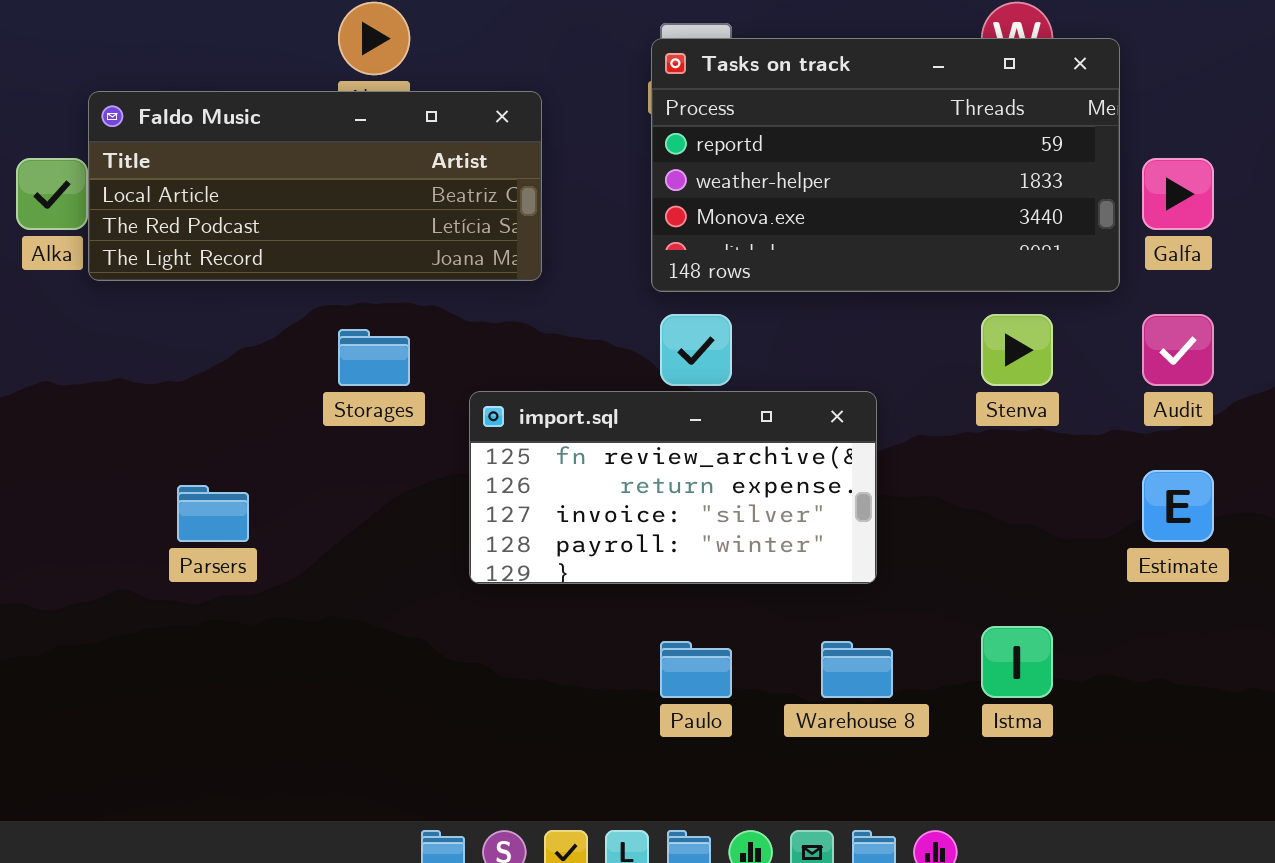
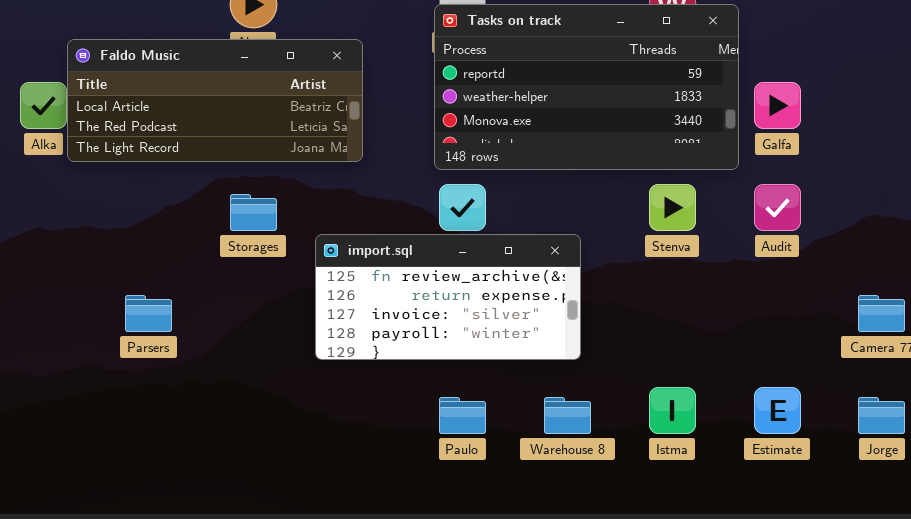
Estimate: [1142,470,1214,542] -> [754,387,801,434], moved

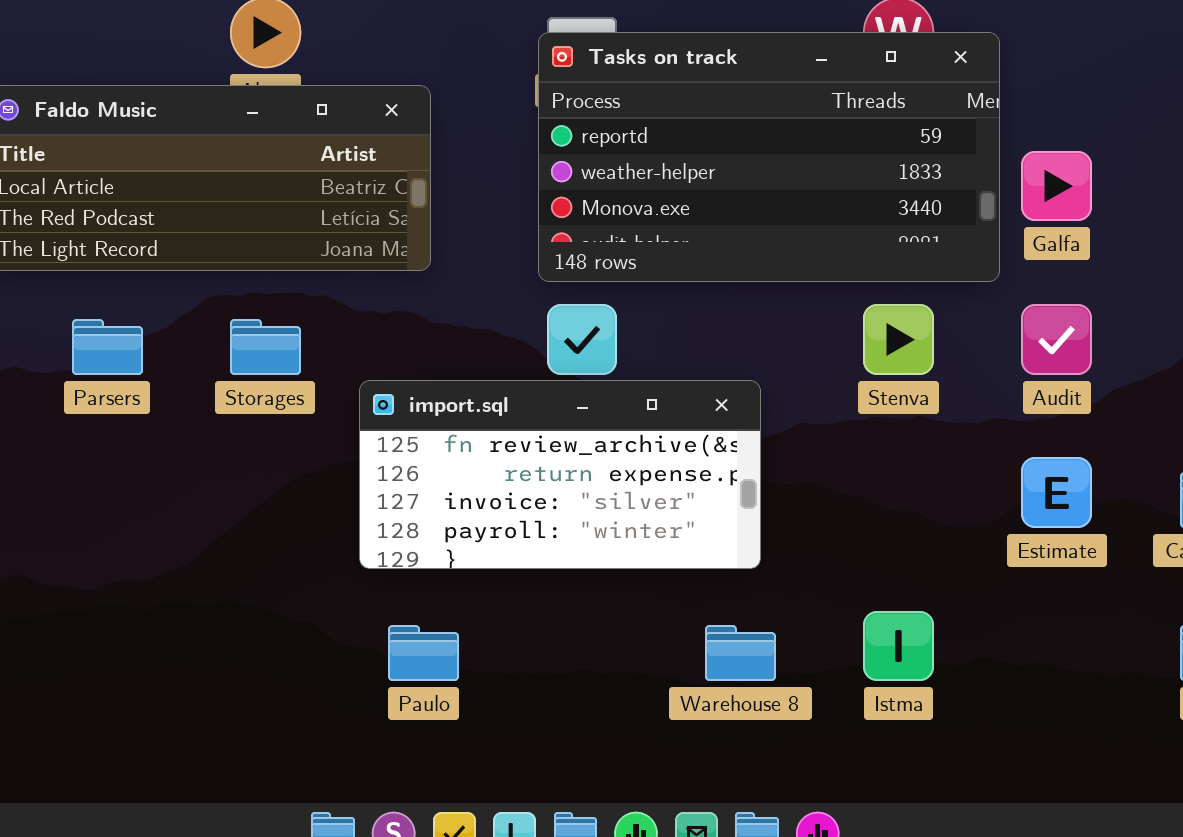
Parsers: [125,295,172,332] -> [72,319,143,375], moved
Estimate: [754,387,801,434] -> [1021,457,1092,528], moved
Paulo: [439,397,486,434] -> [388,625,459,681], moved

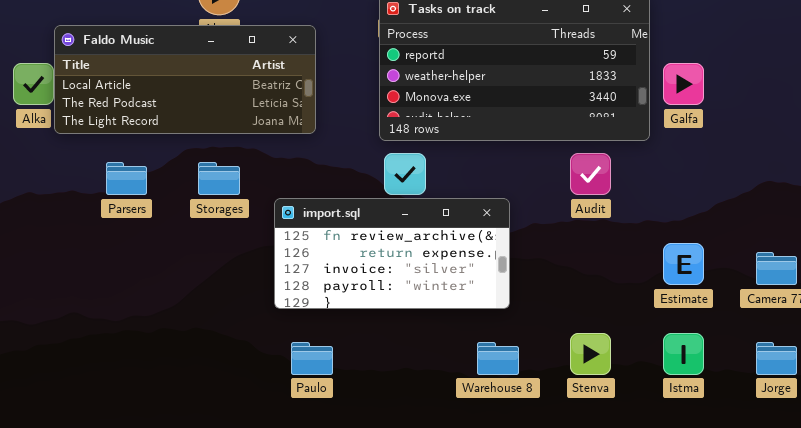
Stenva: [863,304,934,375] -> [570,333,611,375], moved
Audit: [1021,304,1092,375] -> [570,153,611,195], moved
Istma: [863,611,934,681] -> [663,333,704,375], moved

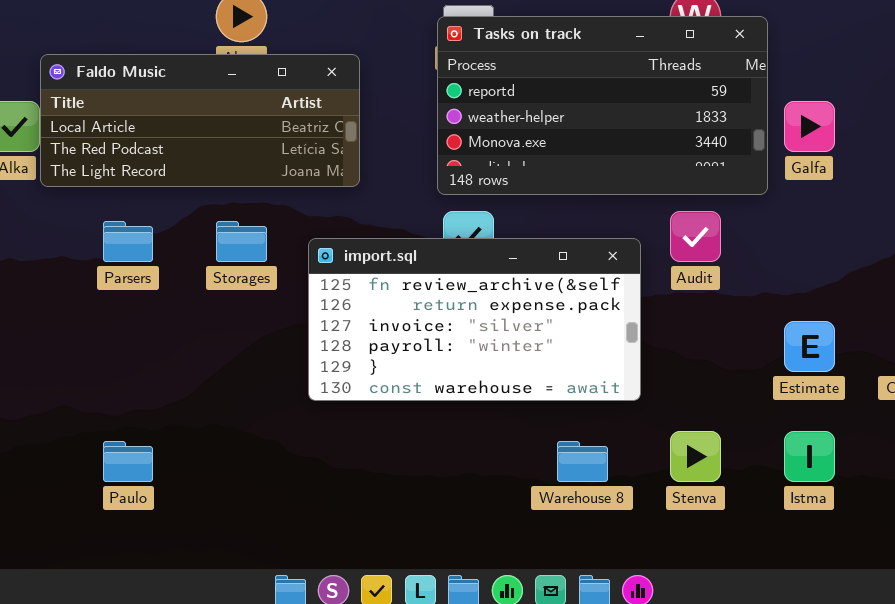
import.sql: [274,198,510,309] -> [308,238,641,401], resized
Paulo: [291,342,333,375] -> [103,441,153,482], moved

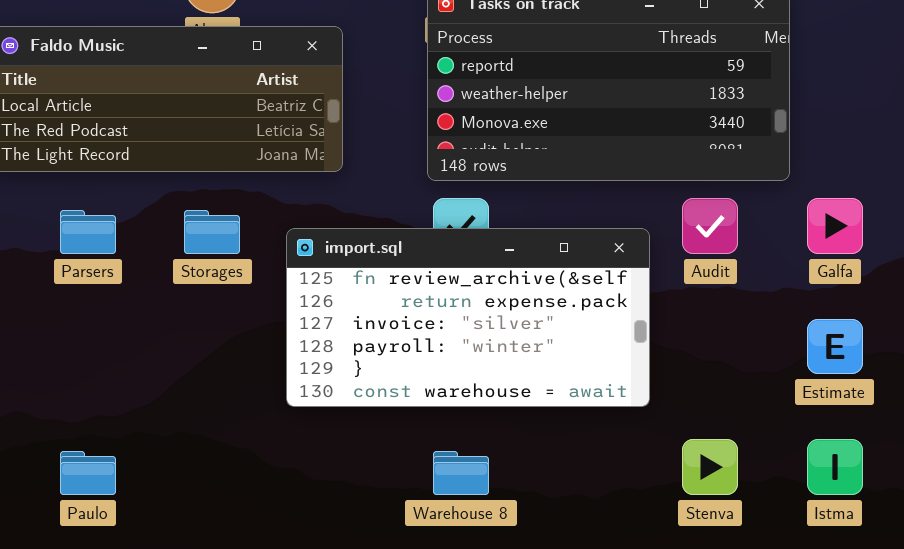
Galfa: [784,101,835,152] -> [807,198,863,254], moved
Warehouse 8: [557,441,608,482] -> [433,451,489,495], moved

